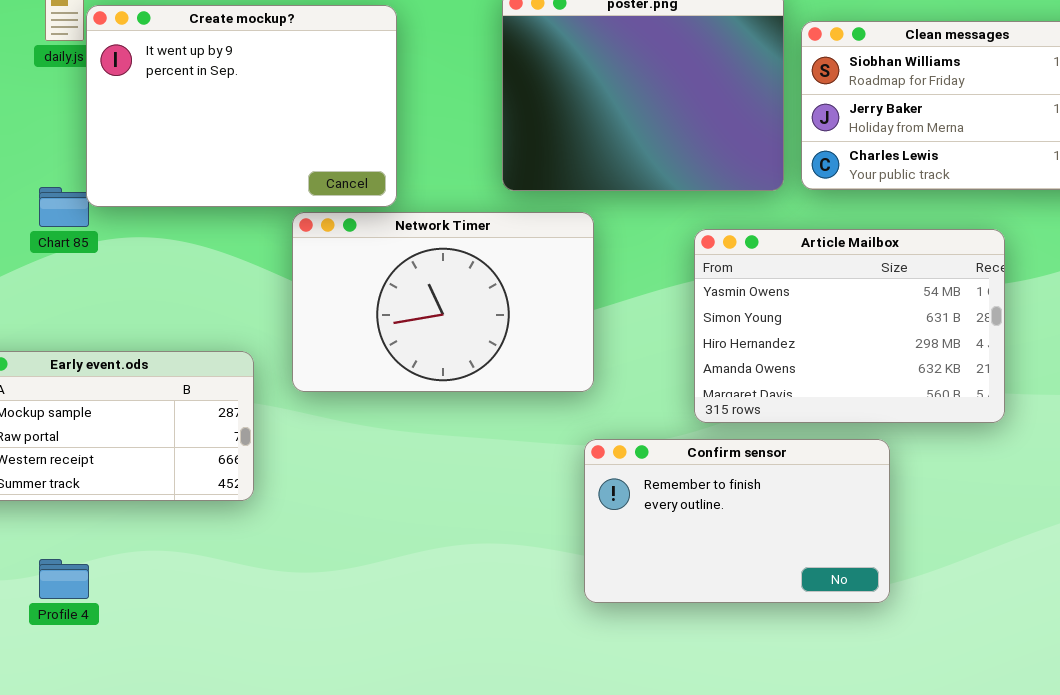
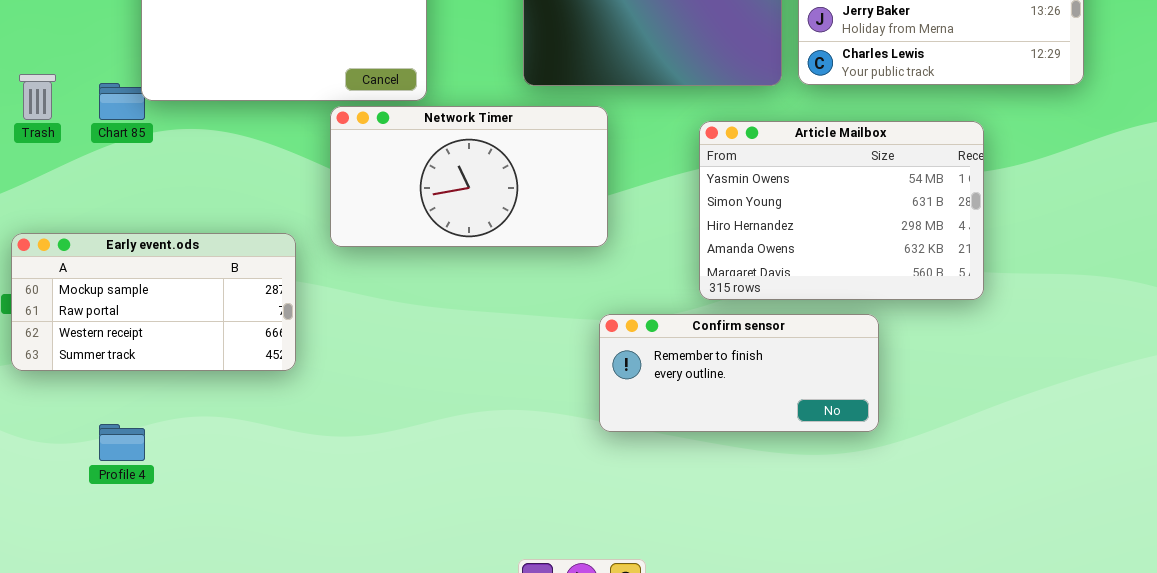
Network Timer: [292,212,594,392] -> [330,106,608,247], resized
Confirm sensor: [584,439,890,603] -> [599,314,879,432], resized

